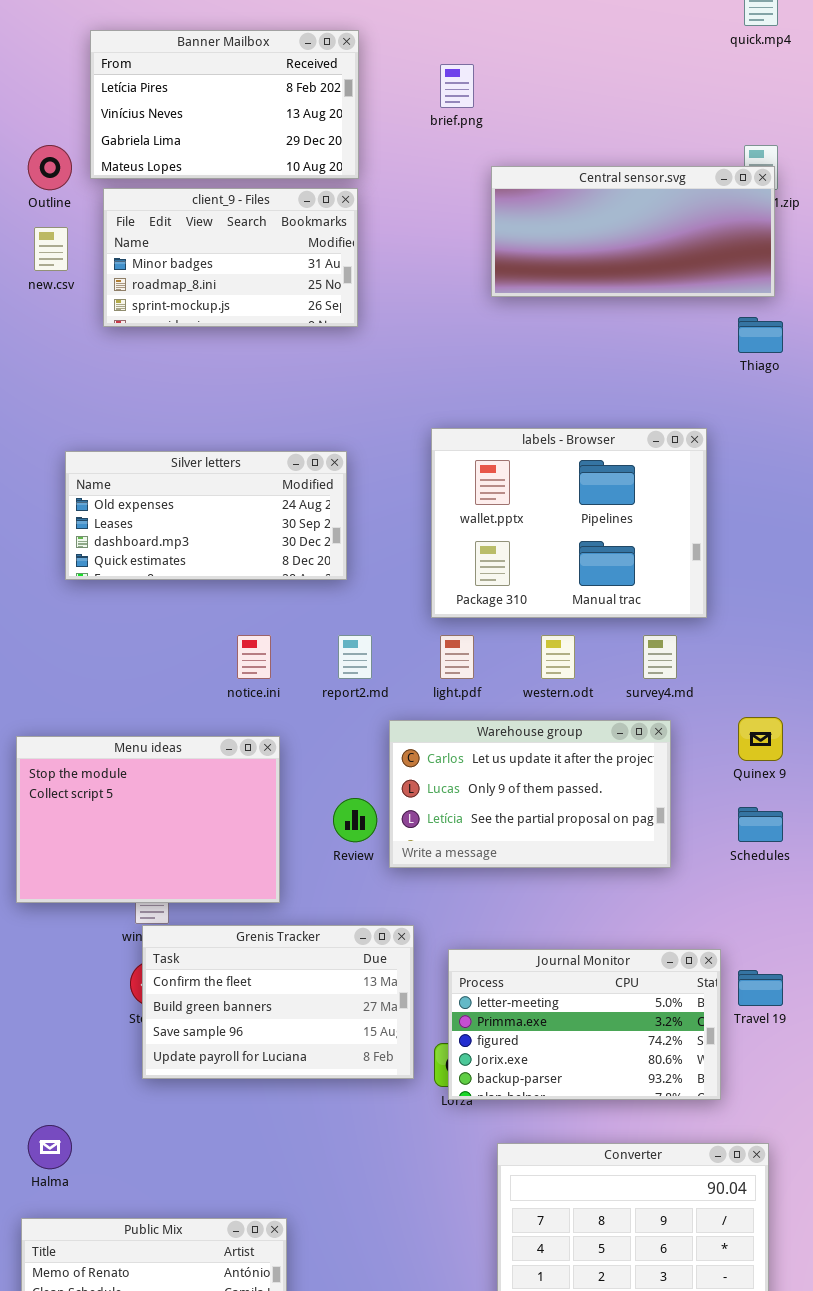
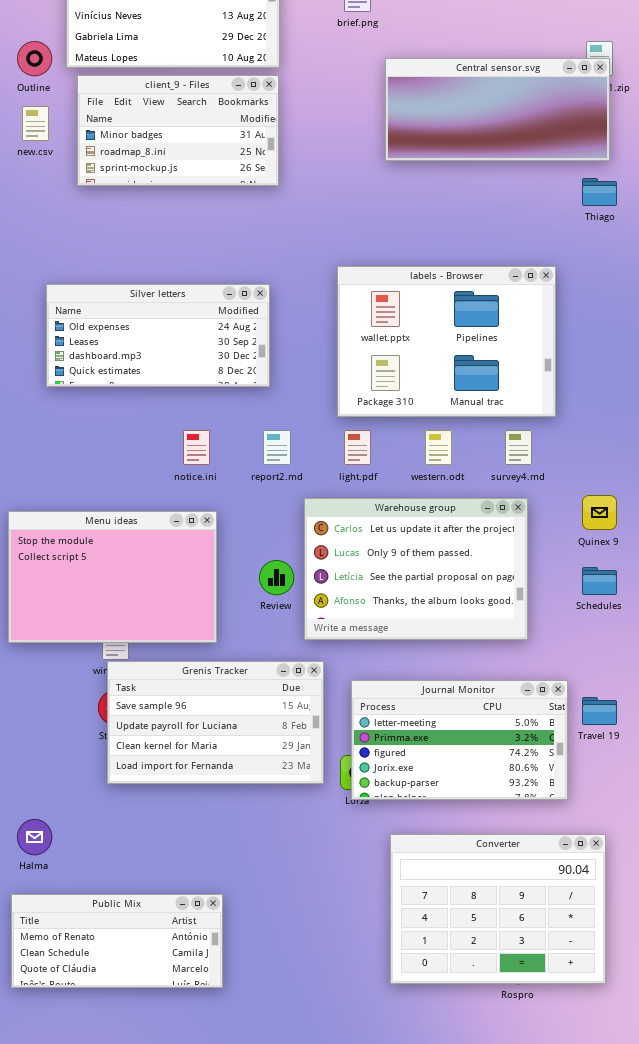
Warehouse group: [389,720,671,868] -> [304,498,528,640], resized
Grenis Tracker: [142,925,414,1079] -> [107,661,324,784], scrolled down 2 rows

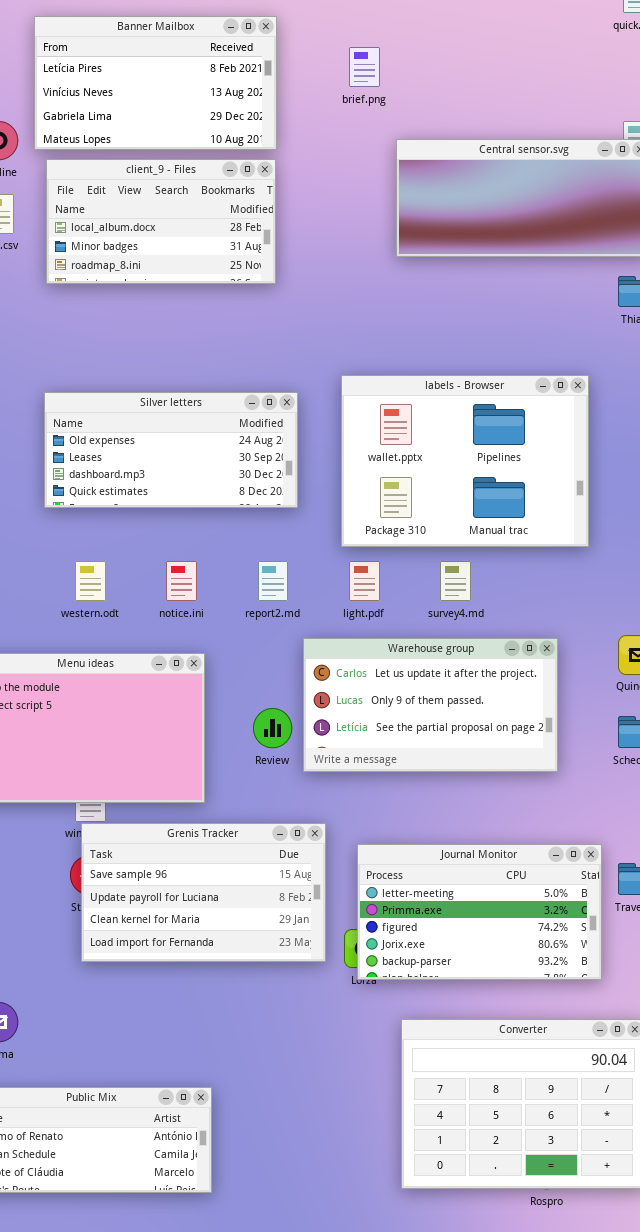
client_9 - Files: [77,75,279,186] -> [46,159,276,284], scrolled up 1 row
Silver letters: [46,284,270,387] -> [44,392,298,508], moved
western.odt: [425,430,452,465] -> [75,561,106,601], moved
survey4.md: [505,430,532,465] -> [440,561,471,601], moved
Warehouse group: [304,498,528,640] -> [303,638,558,772], resized

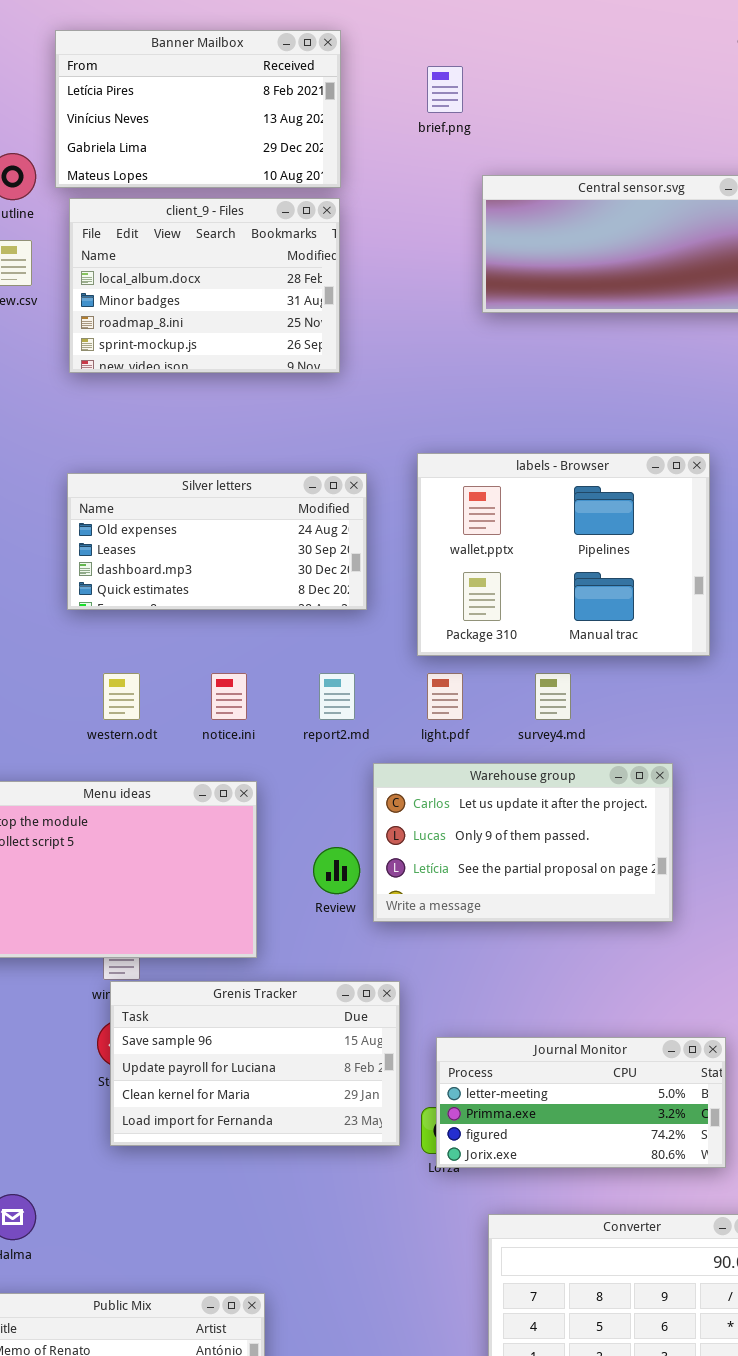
client_9 - Files: [46,159,276,284] -> [69,198,340,373], resized
Journal Monitor: [357,844,602,980] -> [436,1037,726,1168], resized

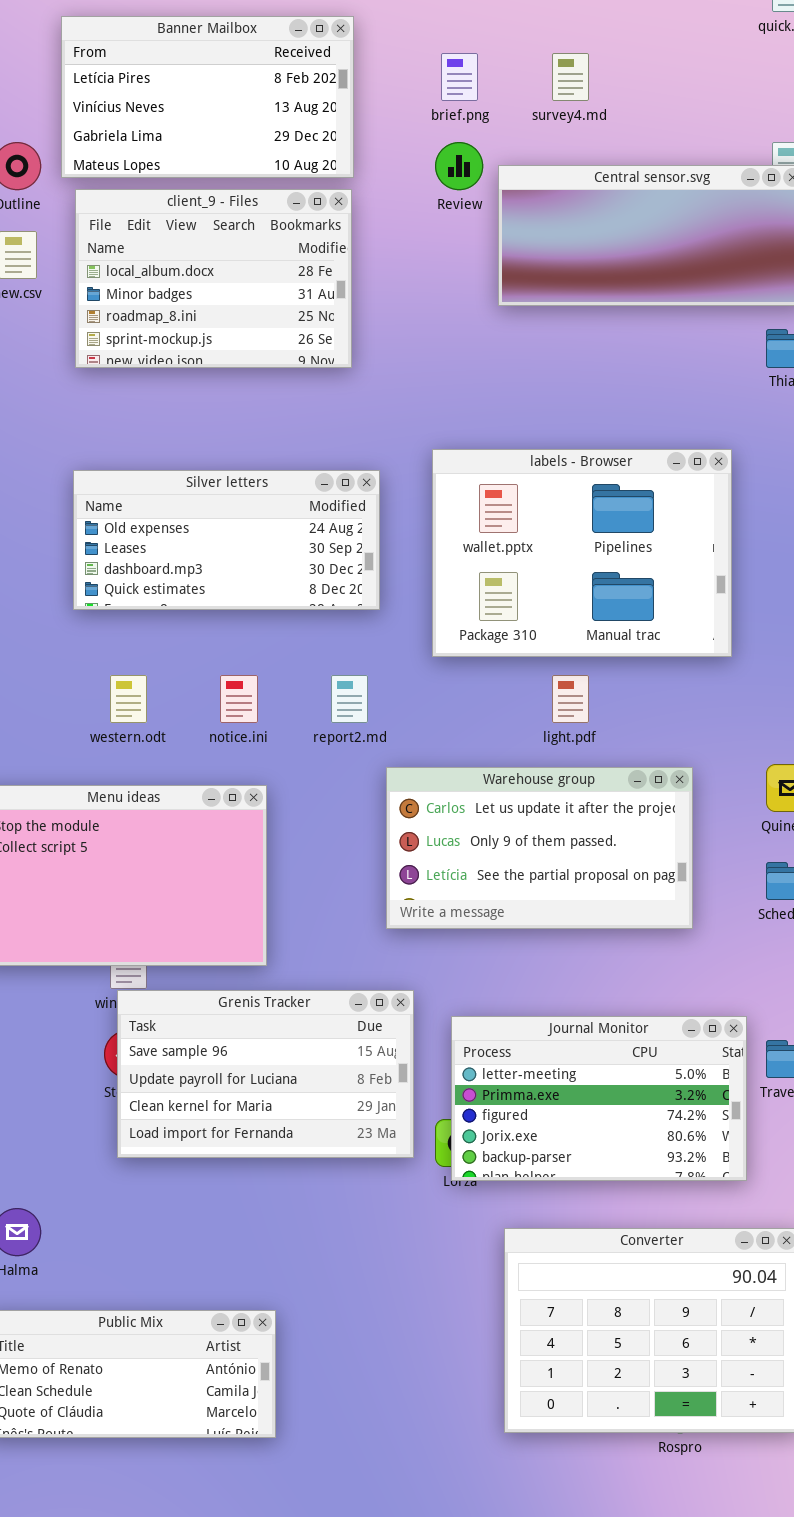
light.pdf: [427,673,463,720] -> [552,675,589,723], moved
survey4.md: [535,673,571,720] -> [552,53,589,101], moved
Review: [313,847,360,894] -> [435,142,483,190], moved
Journal Monitor: [436,1037,726,1168] -> [451,1016,747,1181], resized

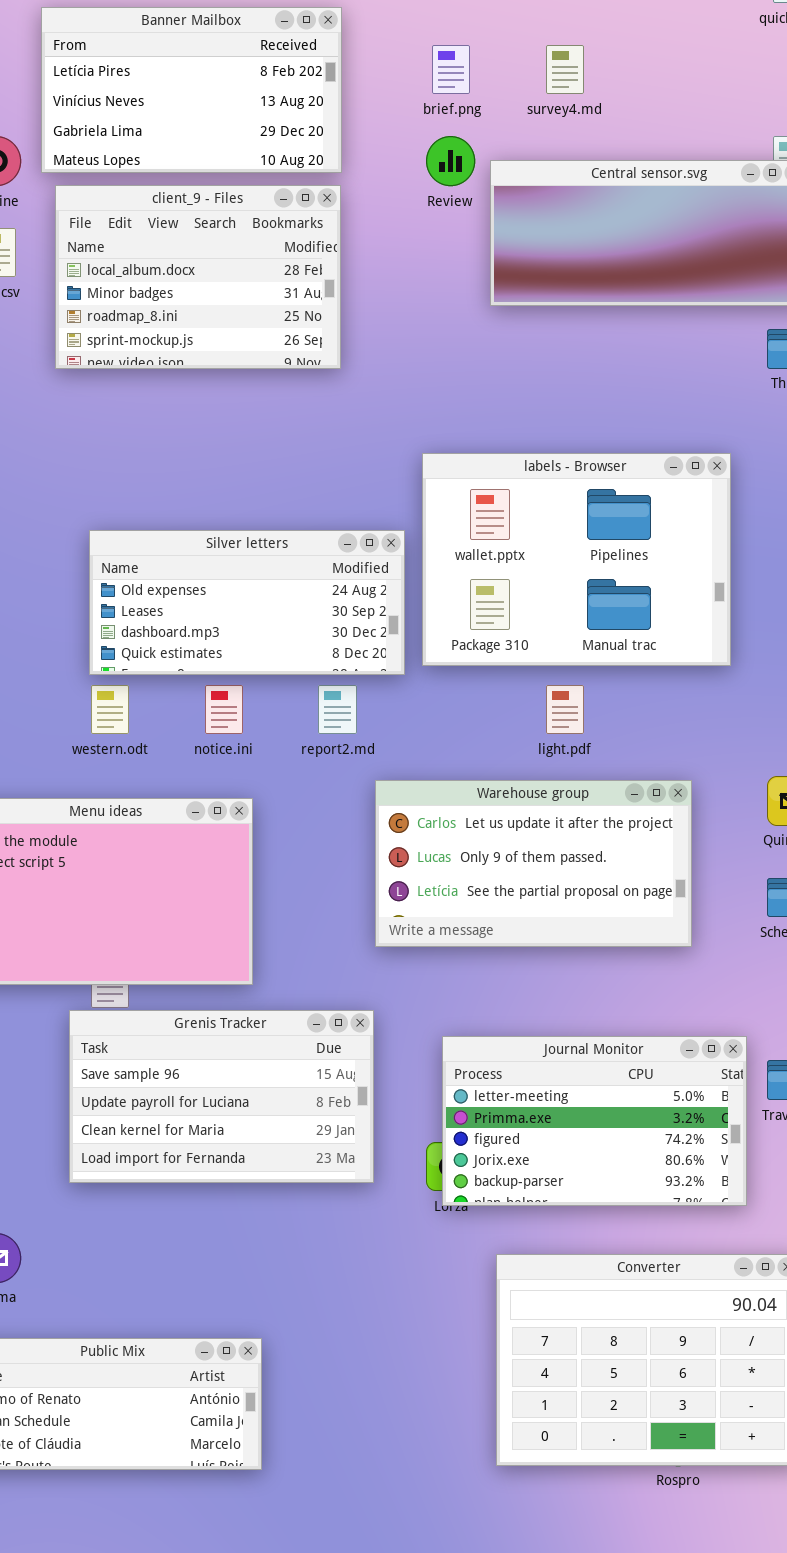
Silver letters: [73,470,380,610] -> [89,530,405,675], moved
Grenis Tracker: [117,990,414,1158] -> [69,1010,374,1183], moved

